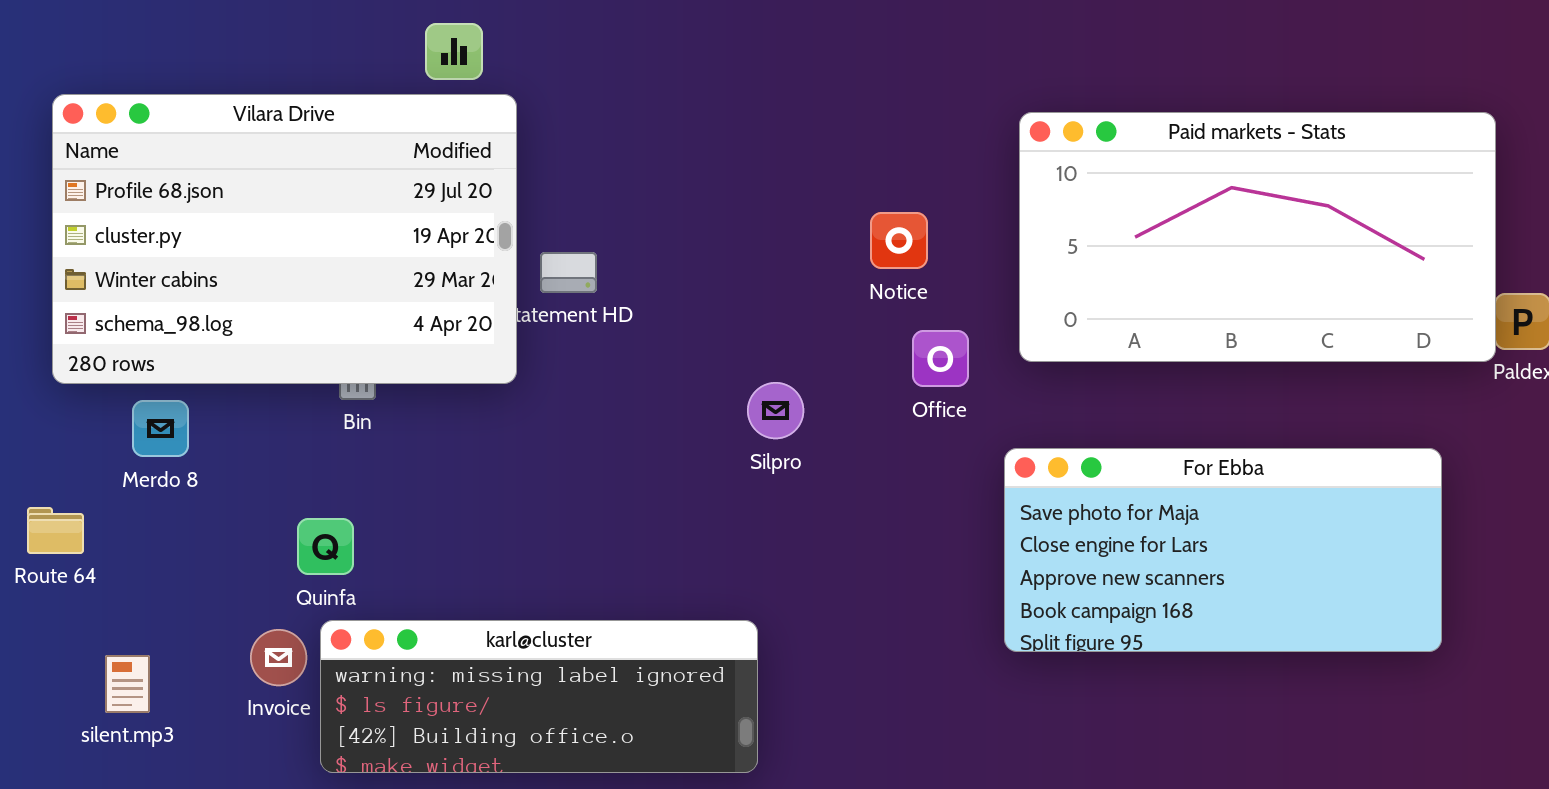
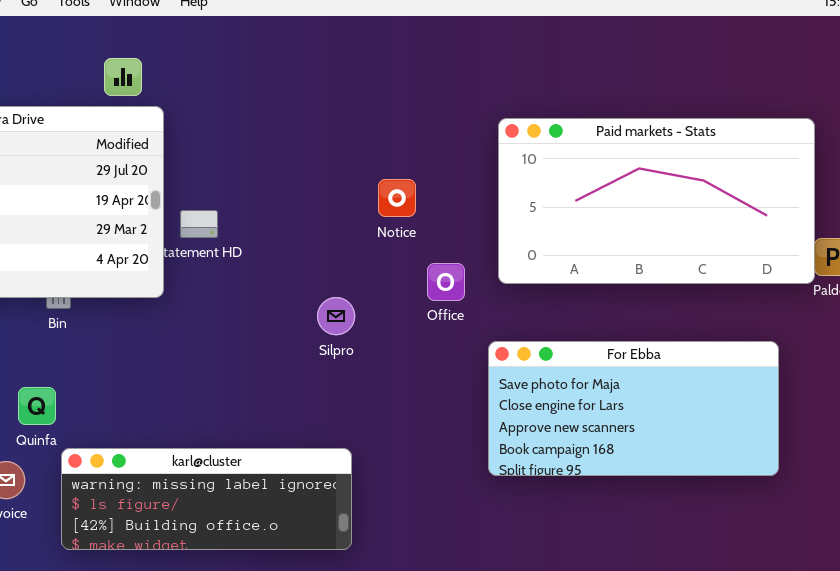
Notice: [870,212,928,269] -> [378,179,416,217], moved
karl@cluster: [320,620,758,773] -> [61,448,352,550], moved

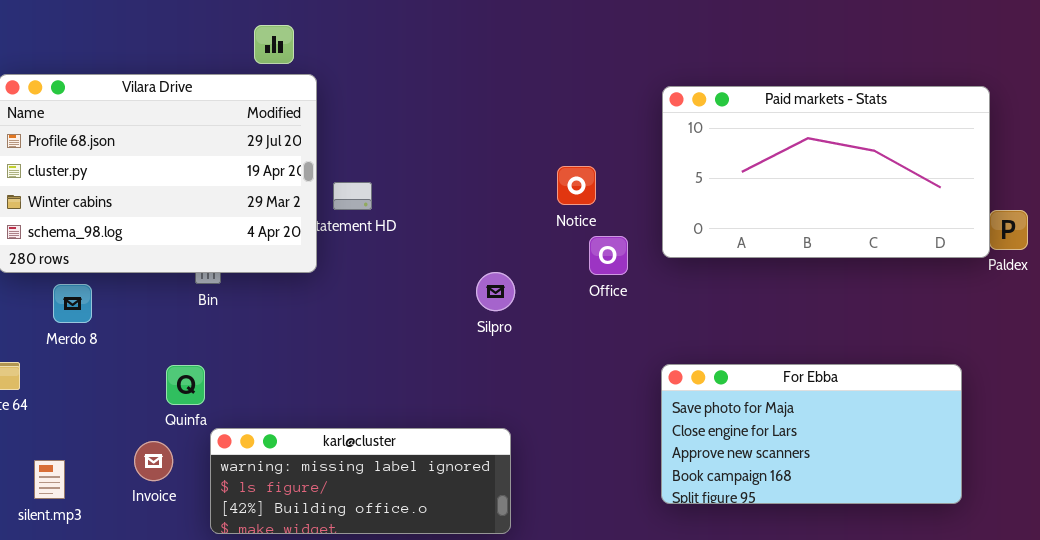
Notice: [378,179,416,217] -> [557,166,596,205], moved
For Ebba: [488,341,779,476] -> [661,364,962,504], moved

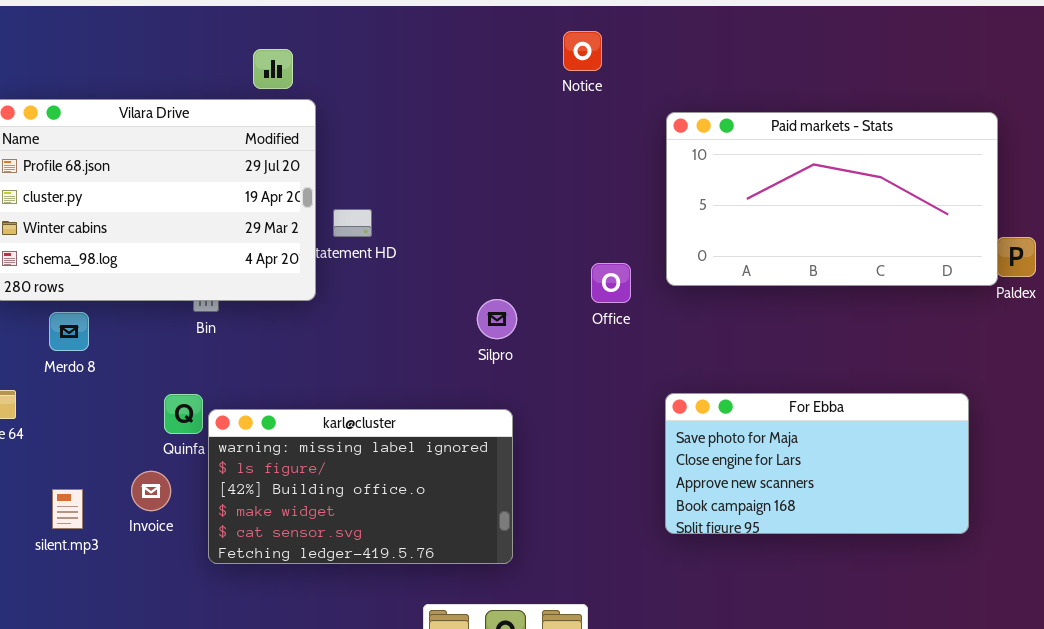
Notice: [557,166,596,205] -> [563,31,602,71], moved
karl@cluster: [210,428,511,534] -> [208,409,513,564], resized
silent.mp3: [34,460,65,499] -> [52,489,83,529], moved

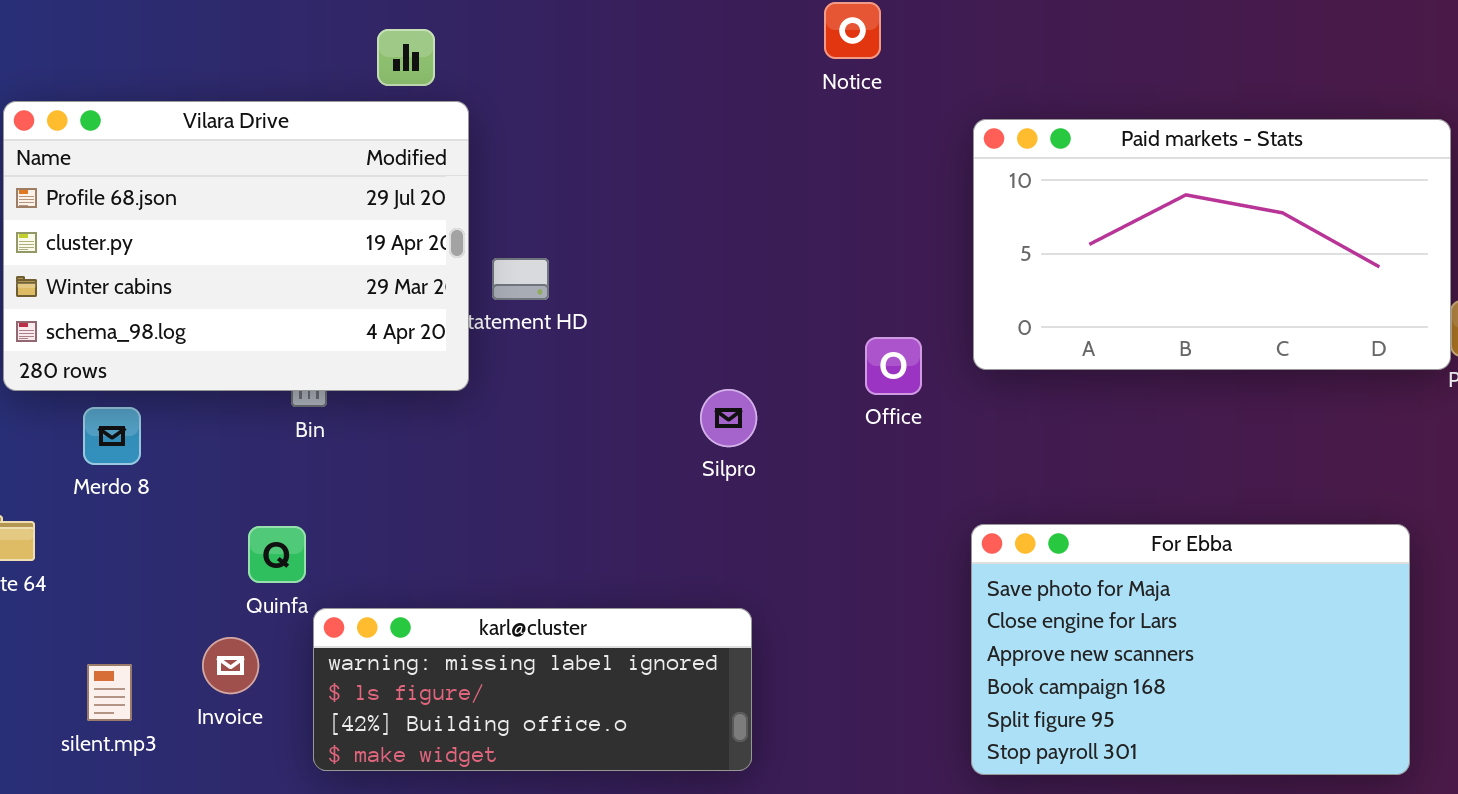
For Ebba: [665,393,969,534] -> [971,524,1410,775], resized
karl@cluster: [208,409,513,564] -> [313,608,752,771], resized

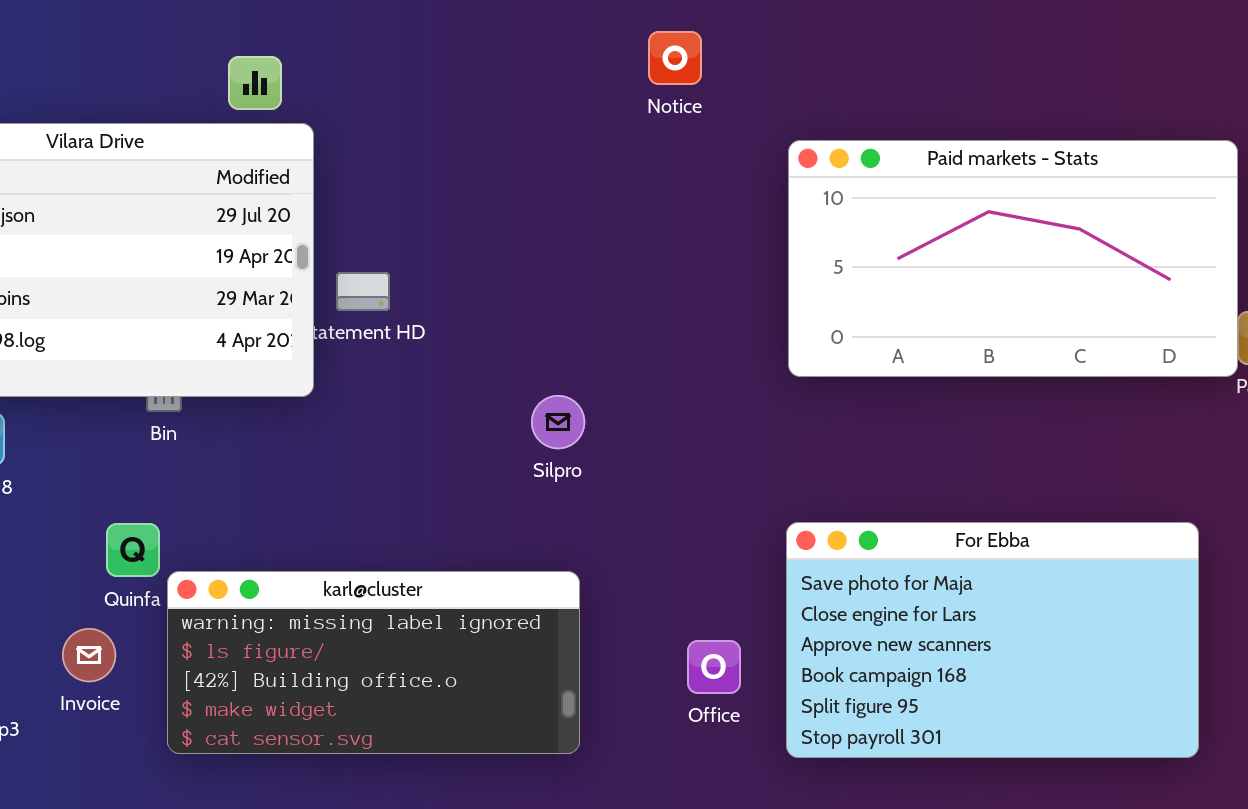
Office: [865,337,922,395] -> [687,640,741,694], moved
karl@cluster: [313,608,752,771] -> [167,571,580,754], resized

